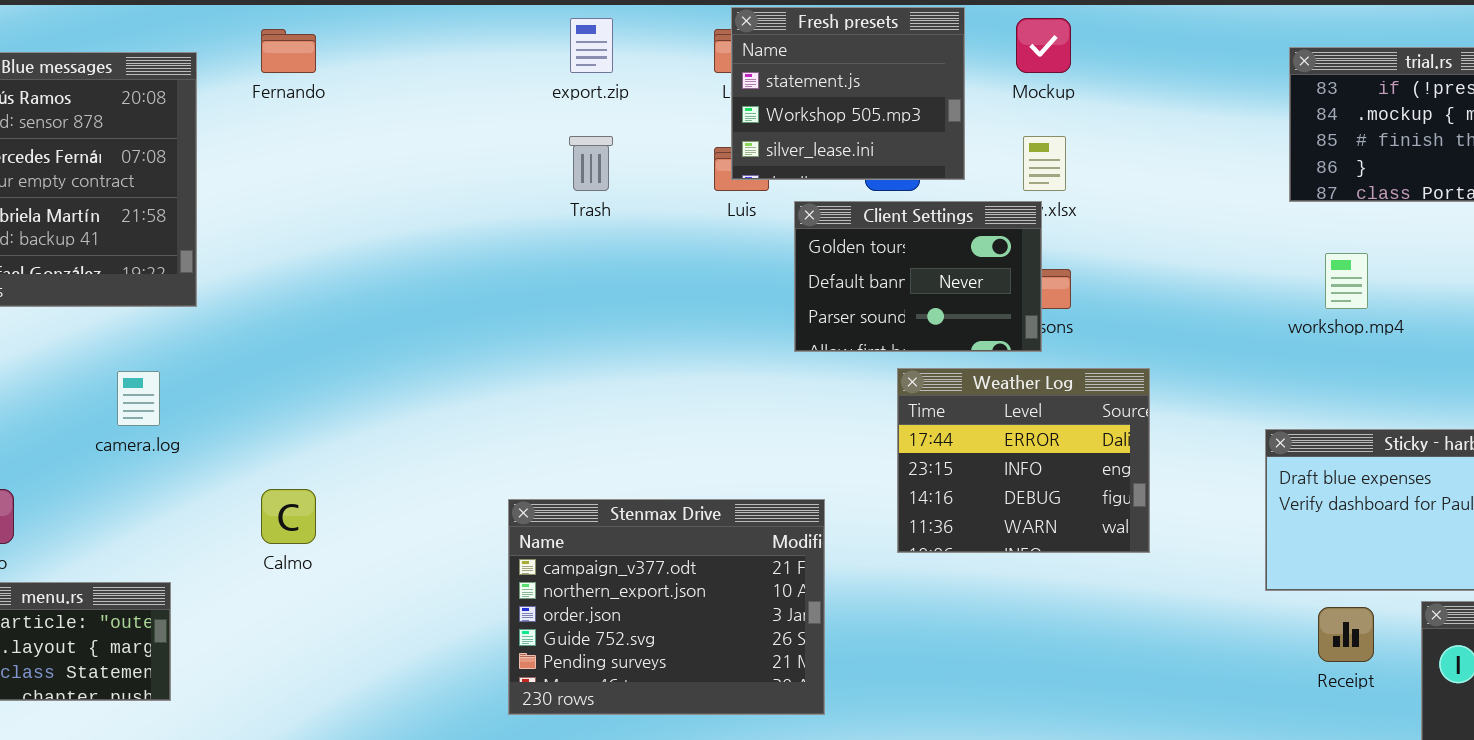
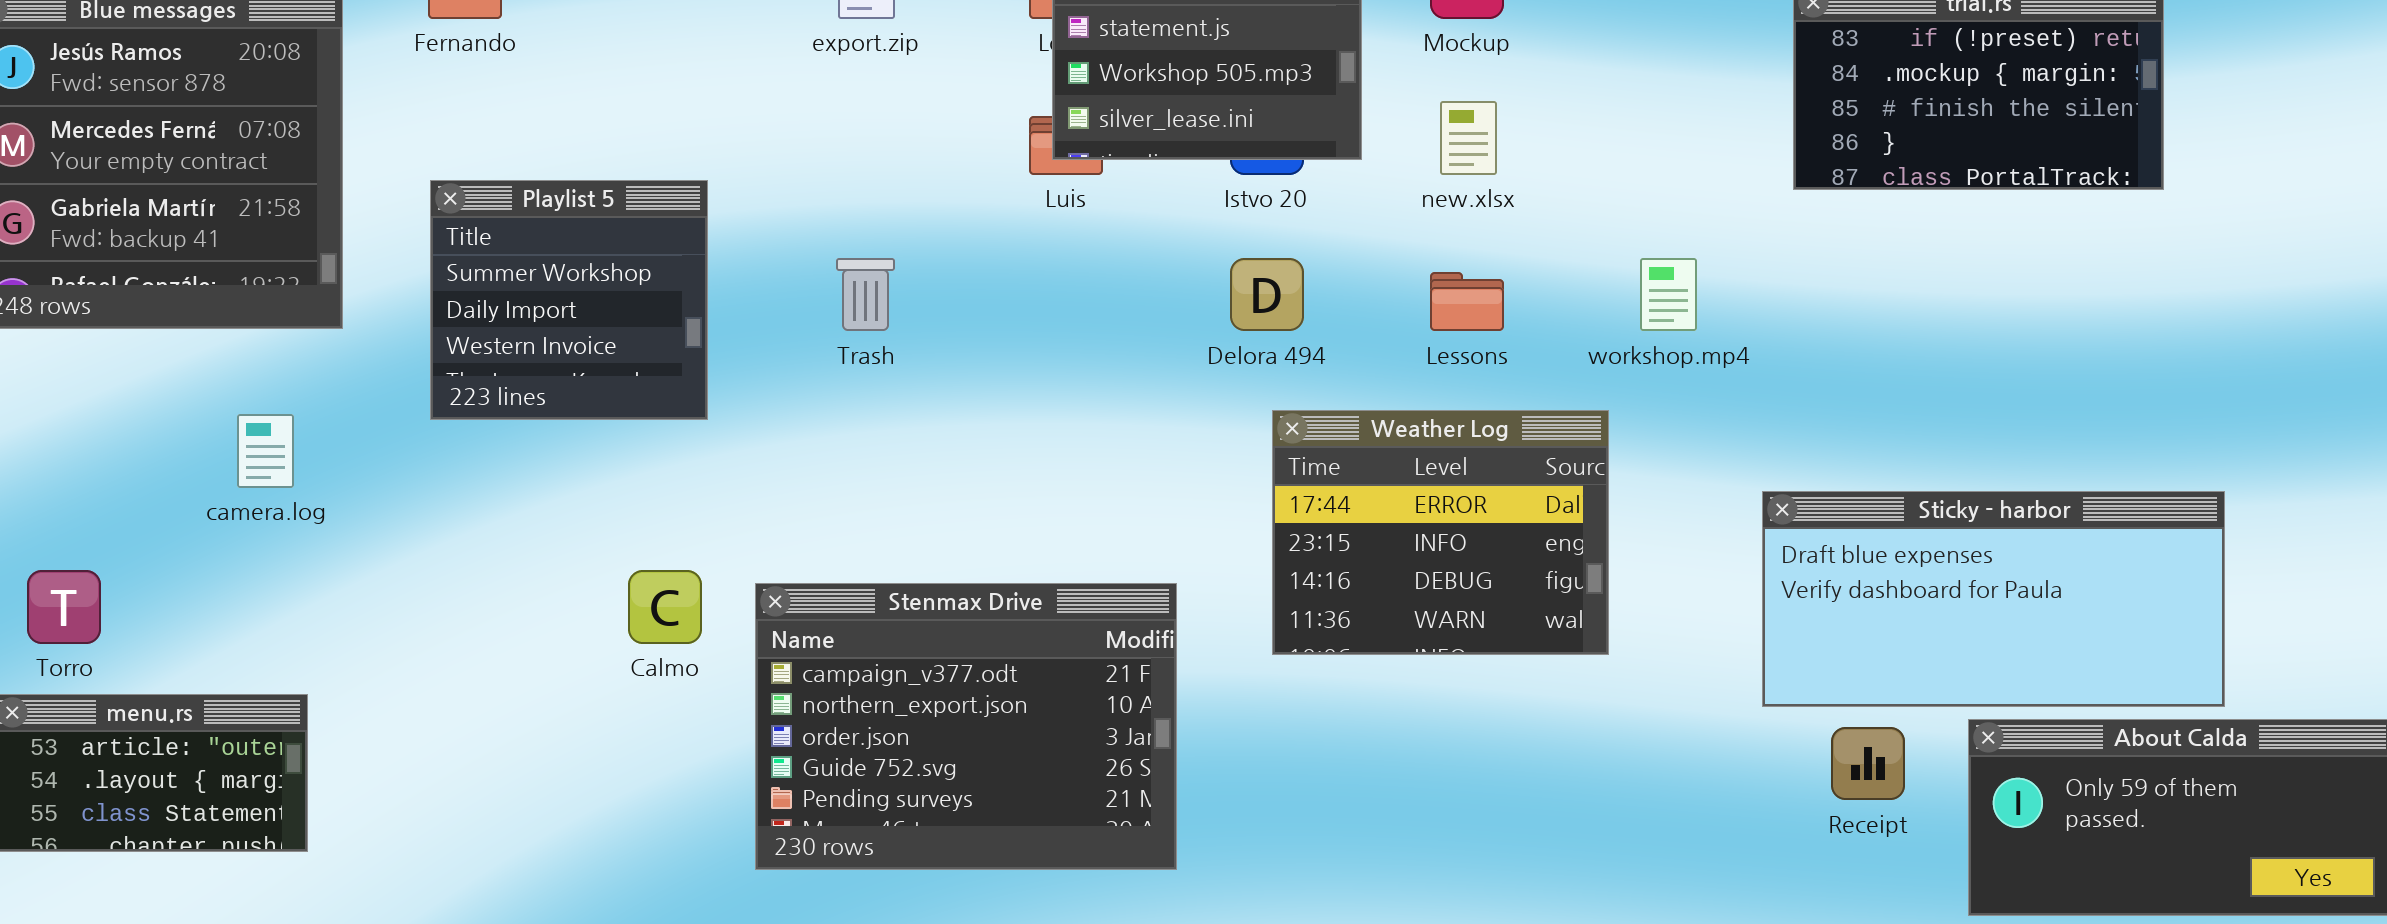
Trash: [569,136,613,191] -> [836,258,895,331], moved
Playlist 5: none -> [430,180,708,420], opened
Client Settings: [794,201,1042,352] -> none, closed
workshop.mp4: [1325,253,1368,309] -> [1640,258,1697,331], moved
Calmo: [261,489,316,544] -> [628,570,702,644], moved

